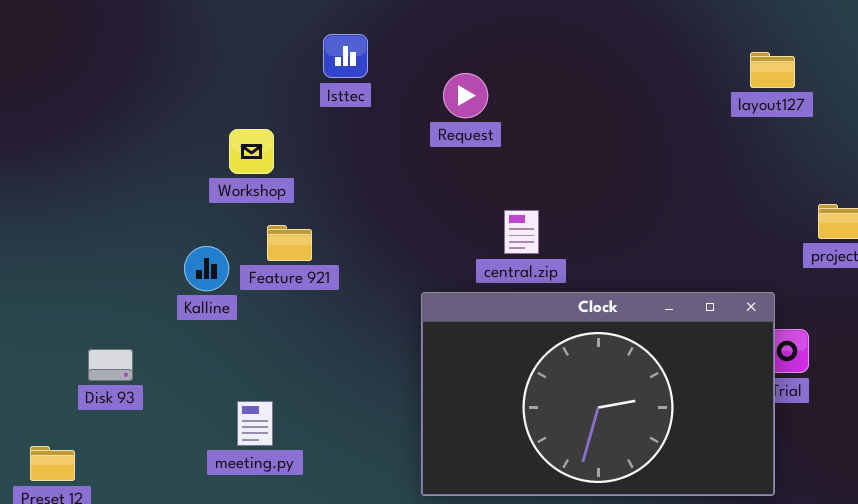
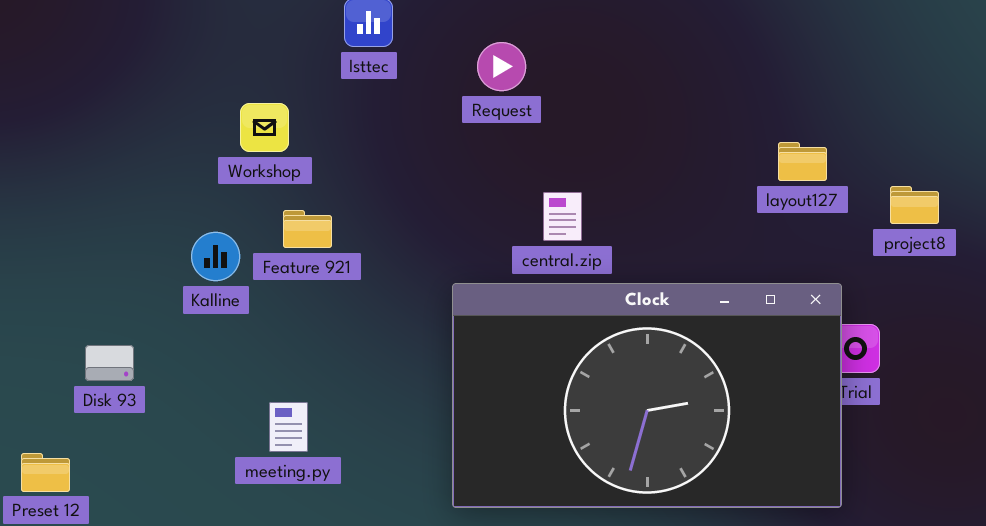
layout127: [750,52,795,88] -> [778,142,827,181], moved
meeting.py: [237,401,273,446] -> [269,402,308,452], moved

